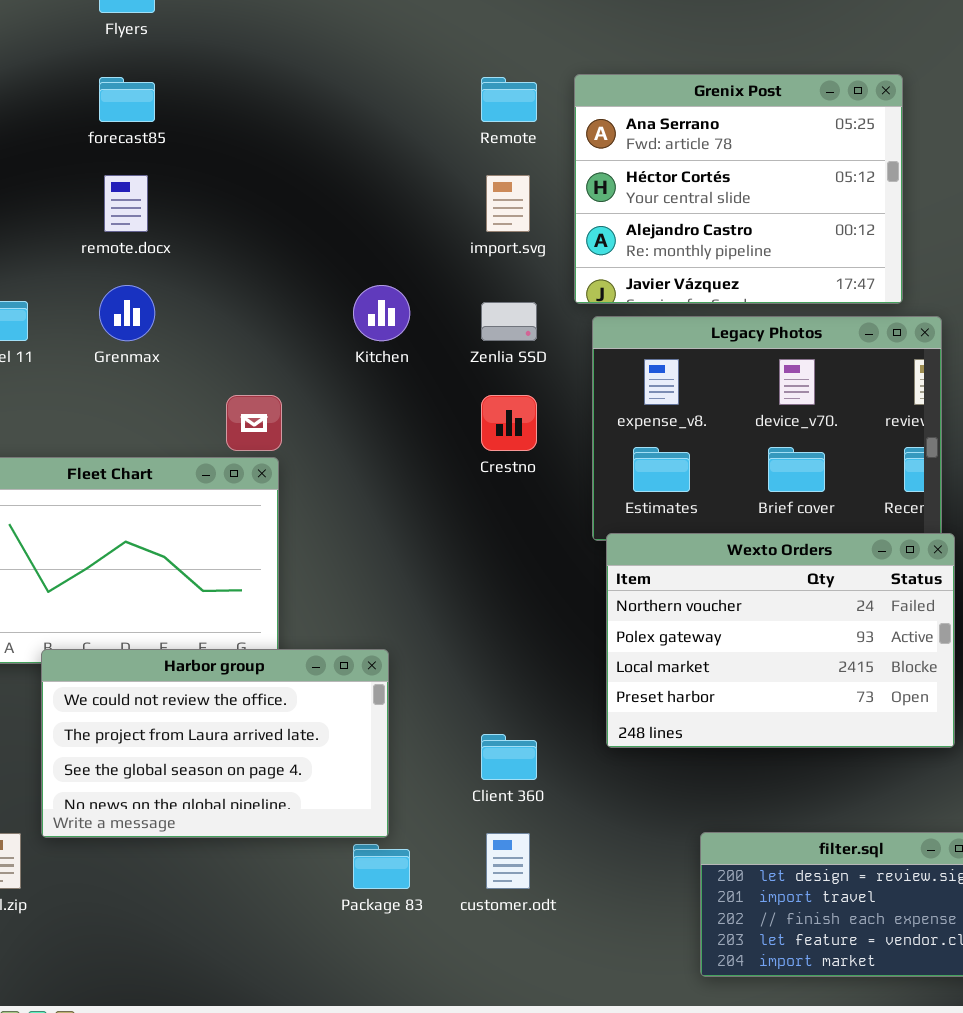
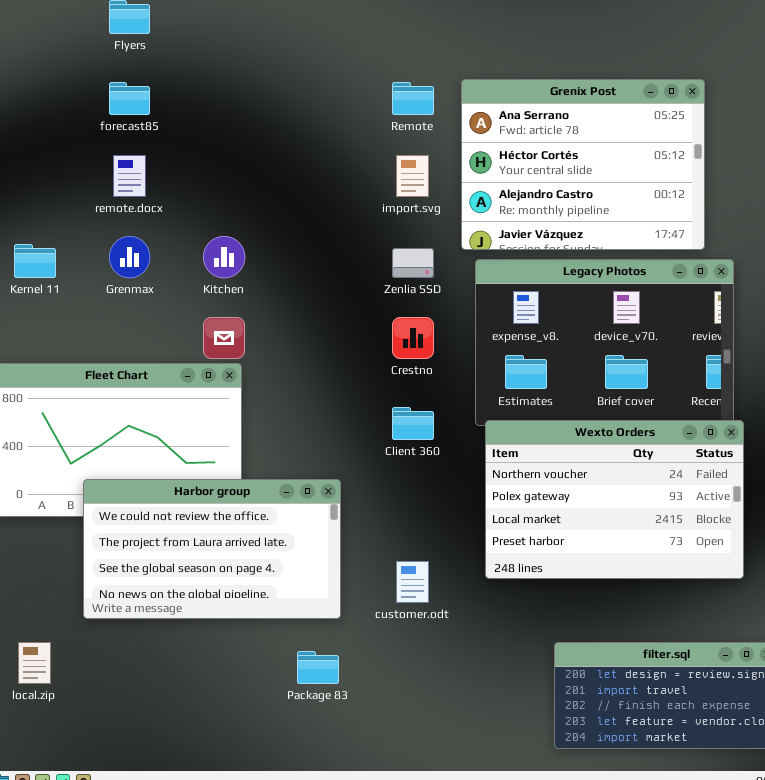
Kitchen: [353,285,410,341] -> [203,236,245,278], moved
Harbor group: [41,649,389,838] -> [83,479,341,619], moved
Client 360: [481,734,537,780] -> [392,407,434,440], moved
customer.odt: [486,833,530,889] -> [396,561,429,603], moved

